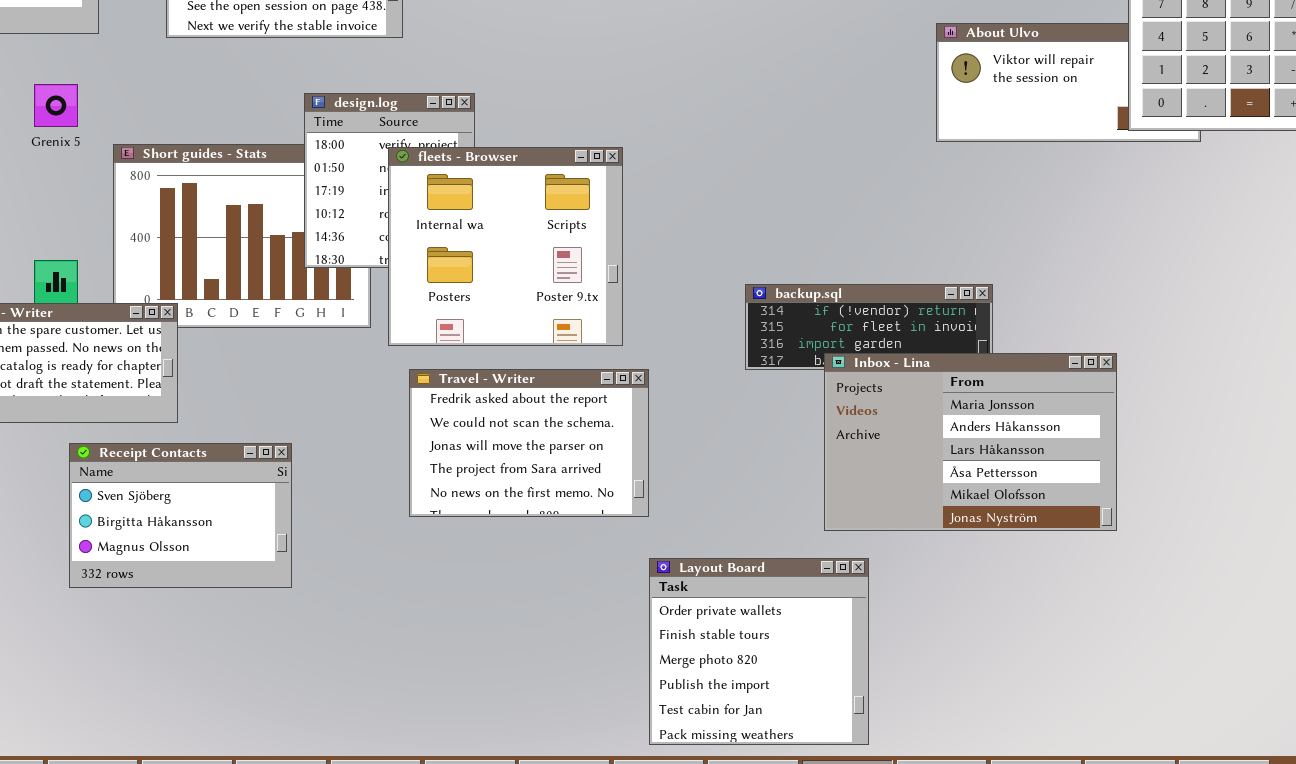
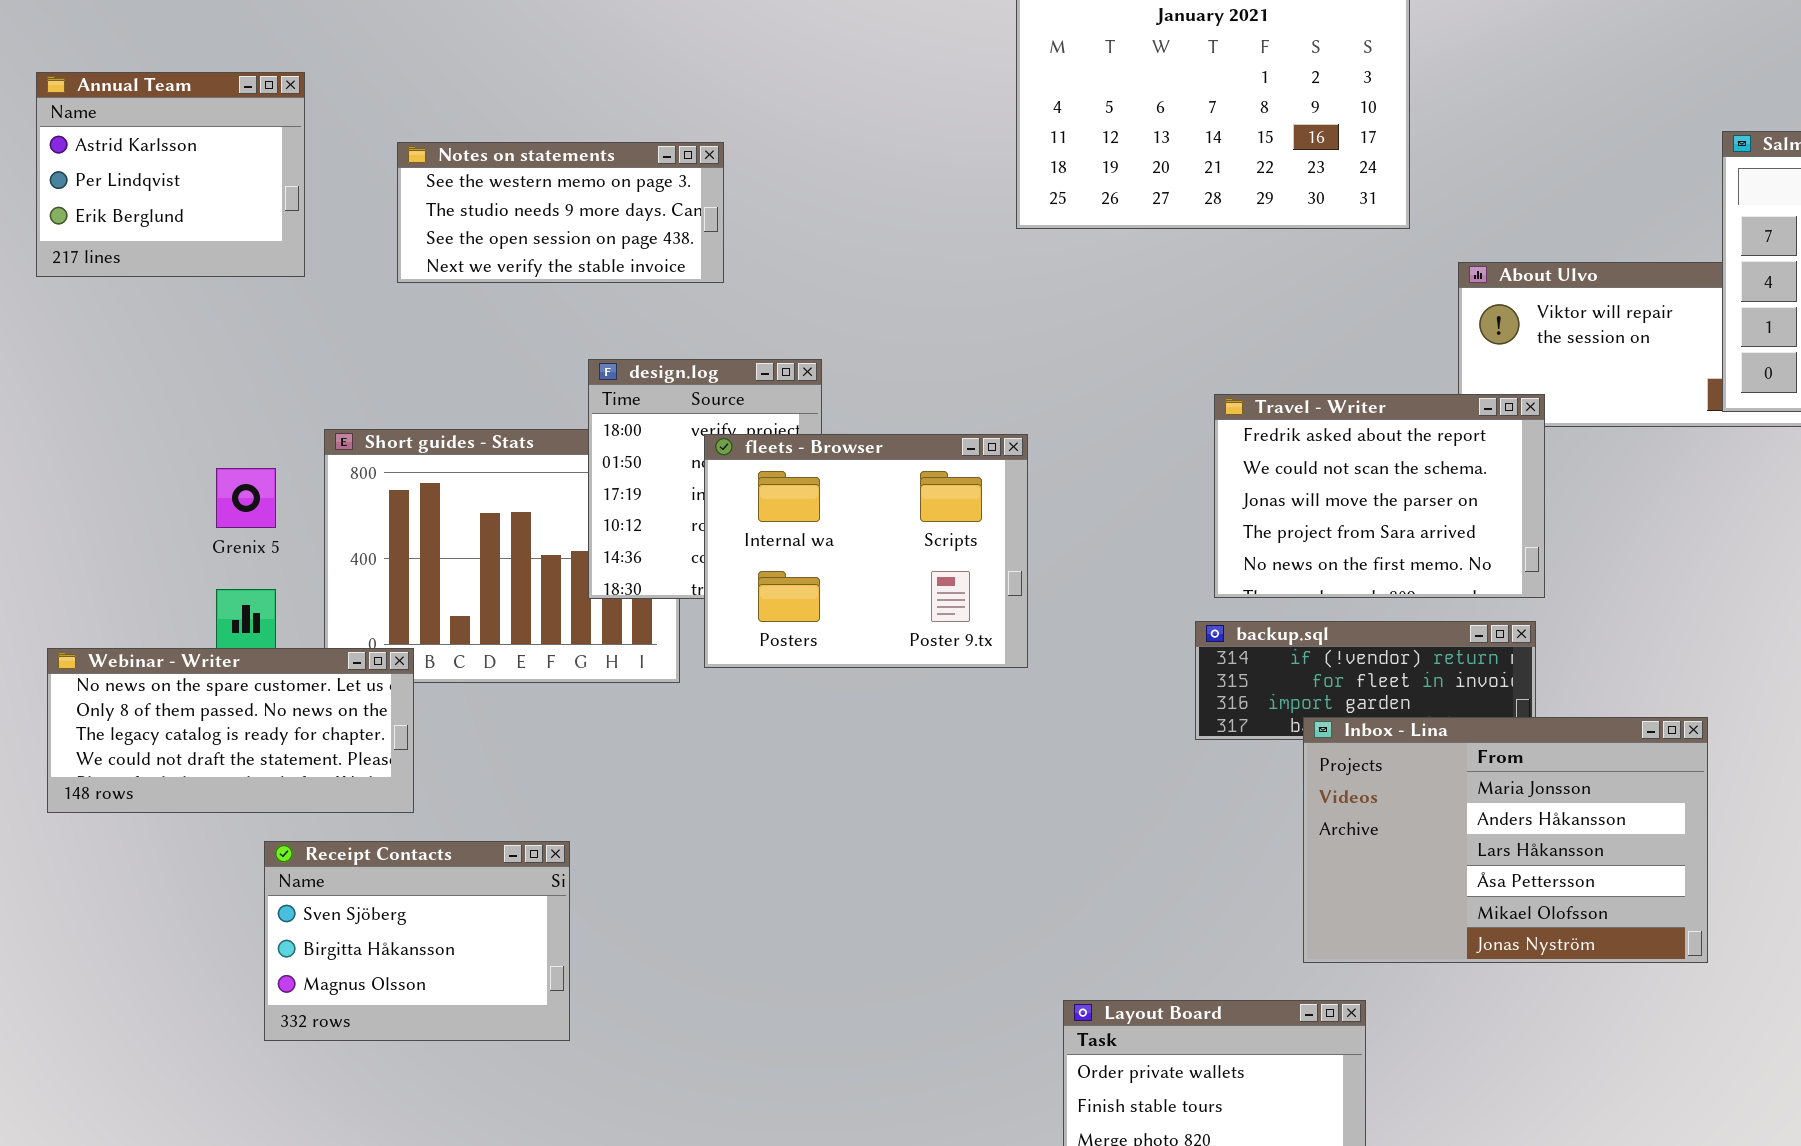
Grenix 5: [34,84,78,127] -> [216,468,276,528], moved
fleets - Browser: [388,147,623,346] -> [704,434,1028,668], resized
Travel - Writer: [409,369,649,517] -> [1214,394,1545,598], moved

